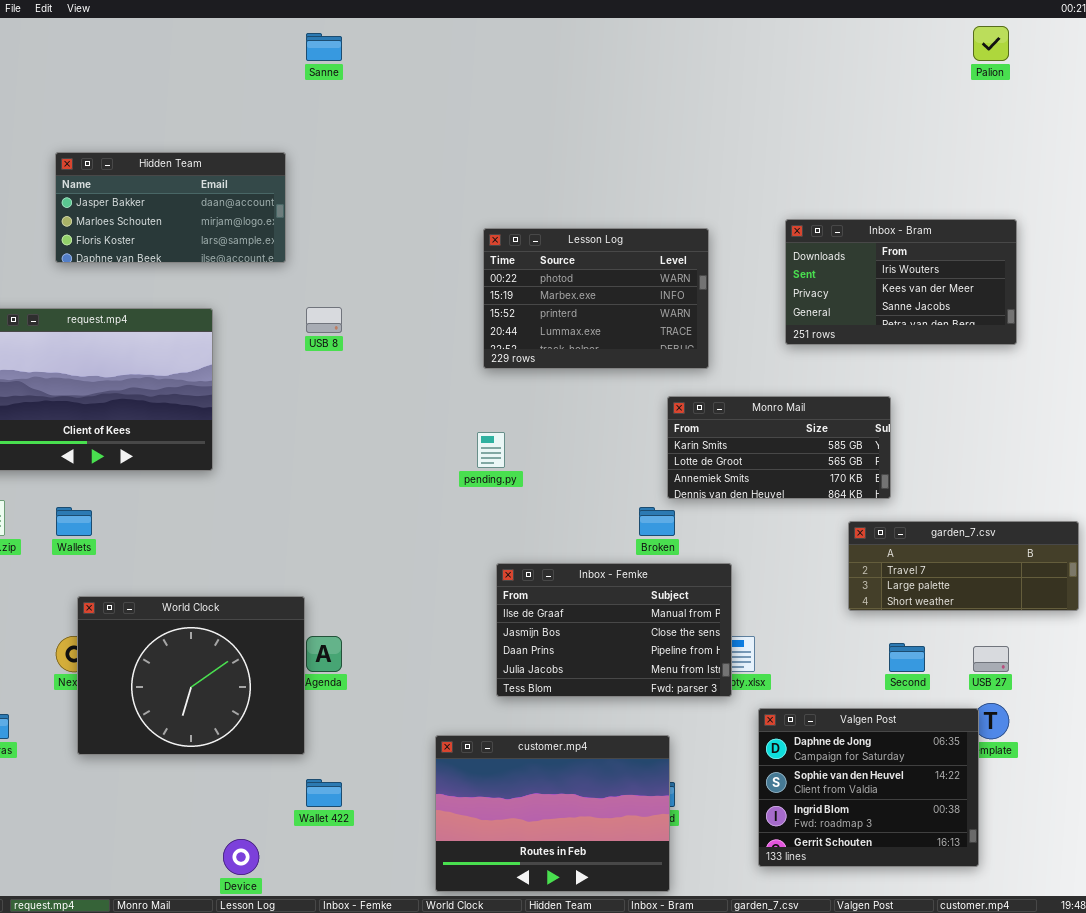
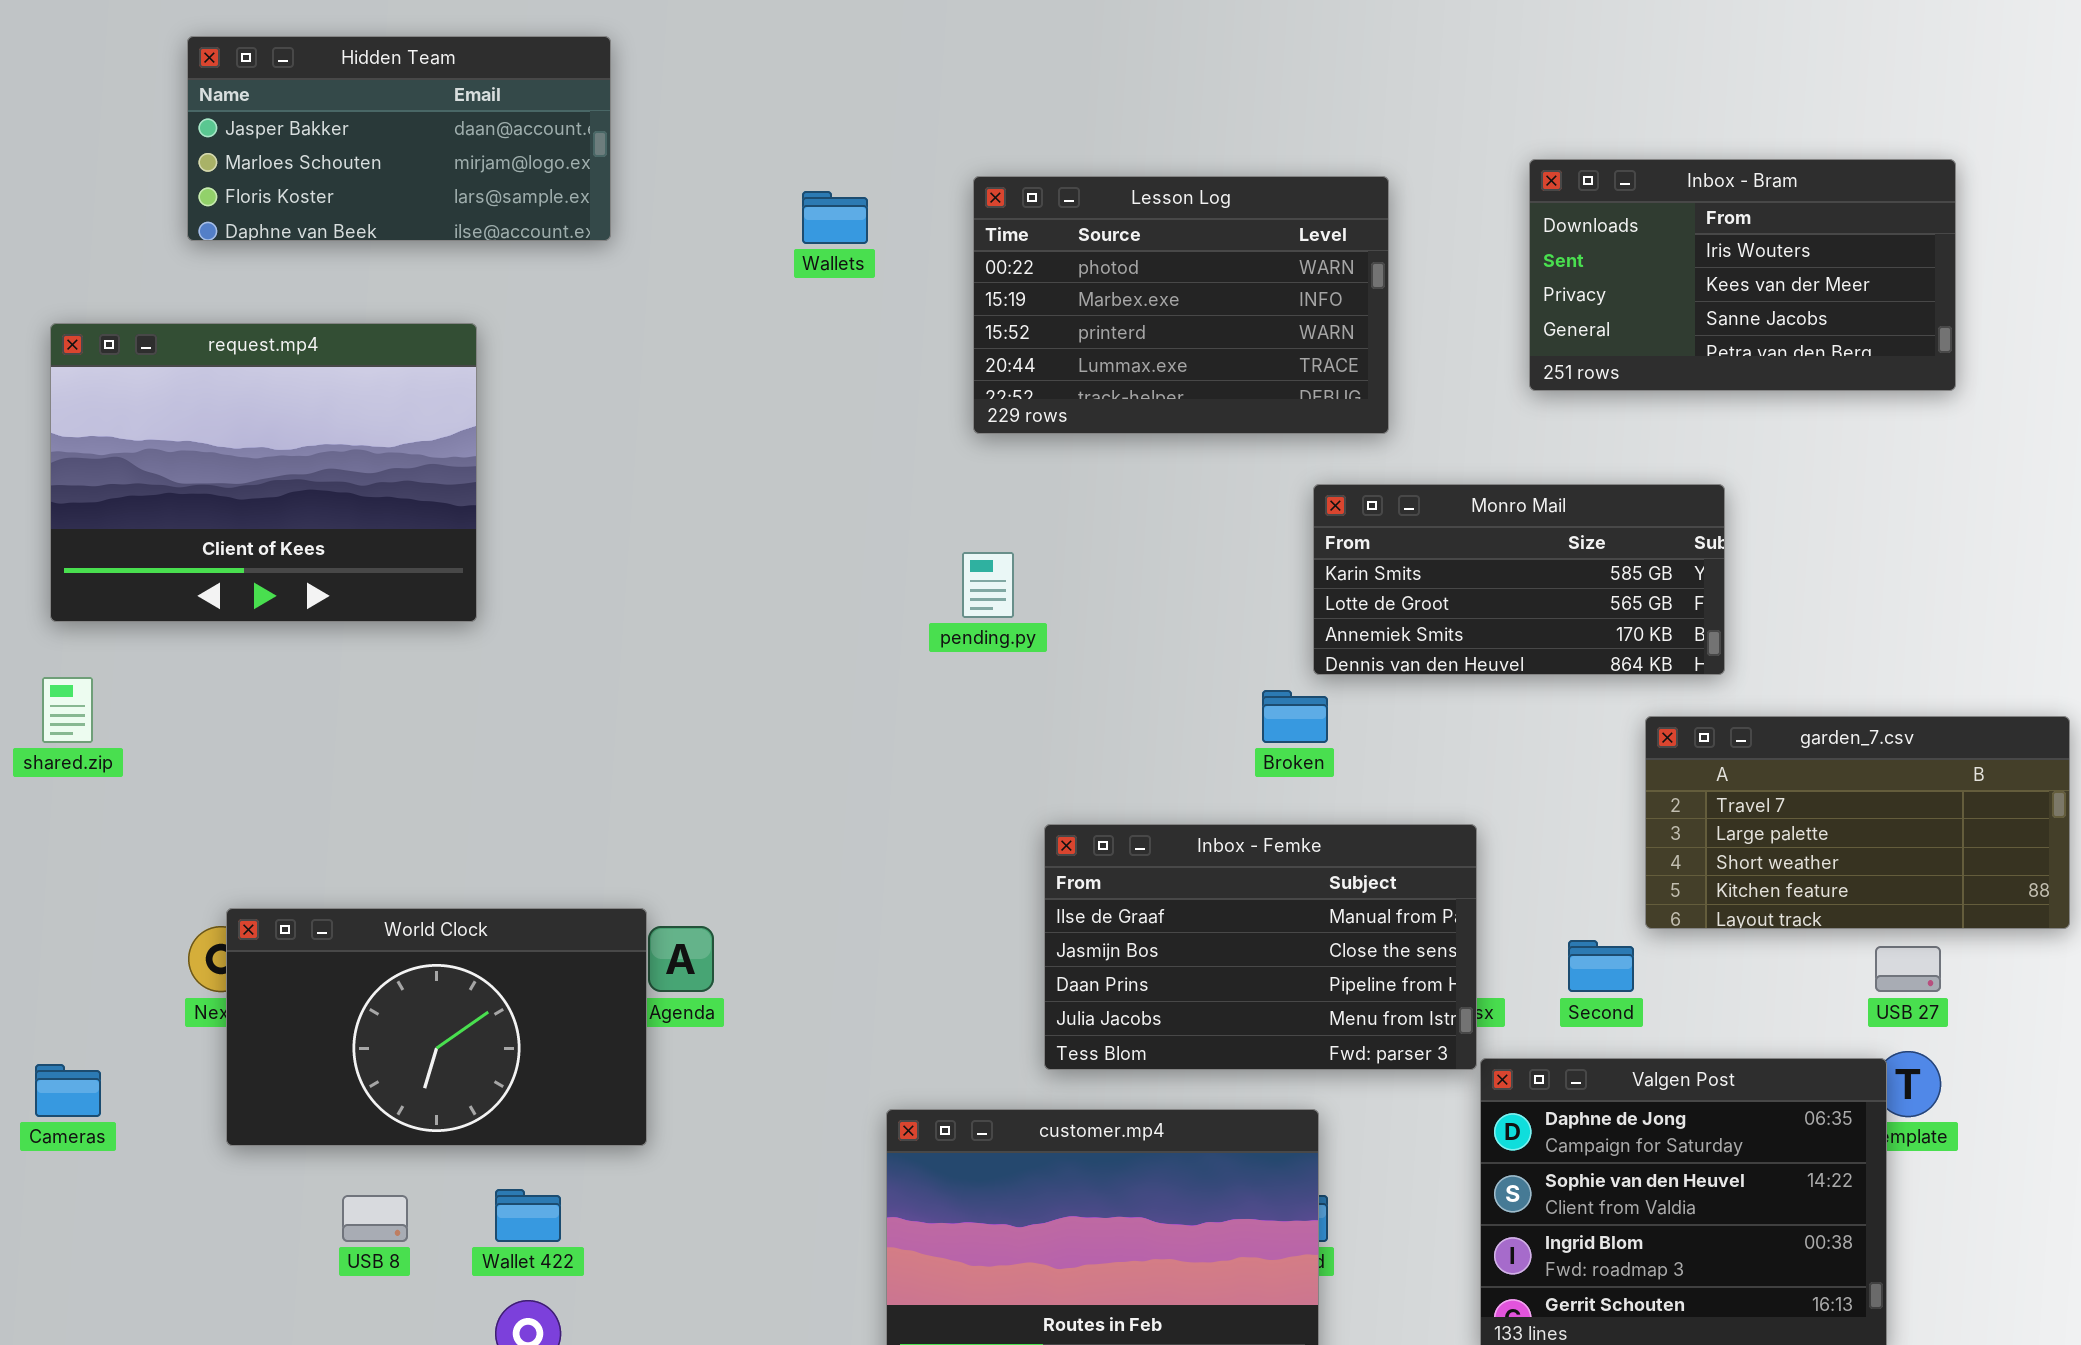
USB 8: [306,307,342,333] -> [342,1195,408,1242], moved
Wallets: [56,507,92,536] -> [802,191,868,244], moved
garden_7.csv: [848,521,1079,611] -> [1645,716,2070,929], resized
Inbox - Femke: [496,563,732,697] -> [1044,824,1477,1070], moved
World Clock: [77,596,305,755] -> [226,908,647,1146], resized
Second: [889,643,925,672] -> [1568,940,1634,992], moved
Wallet 422: [306,779,342,807] -> [495,1189,561,1242], moved

